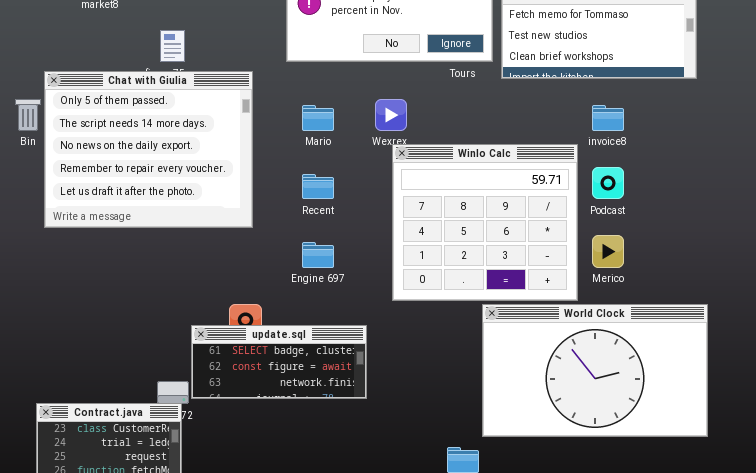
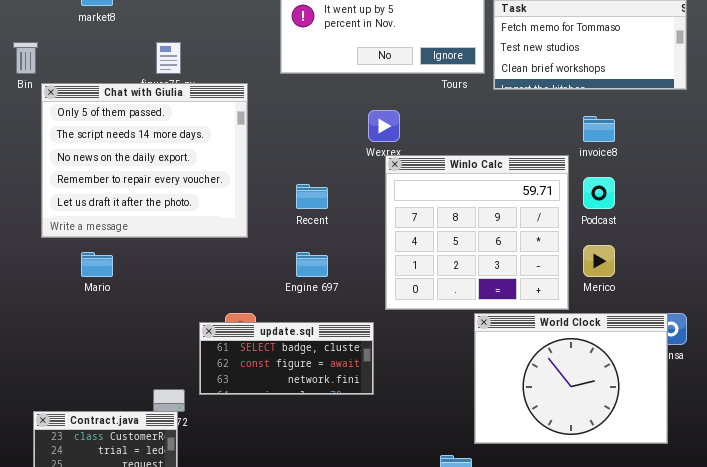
Bin: [15,99,41,131] -> [13,42,38,74], moved
Mario: [302,105,334,131] -> [81,252,113,277], moved
World Clock: [482,304,708,437] -> [474,313,668,444], resized
update.sql: [191,325,367,399] -> [199,322,374,395], moved

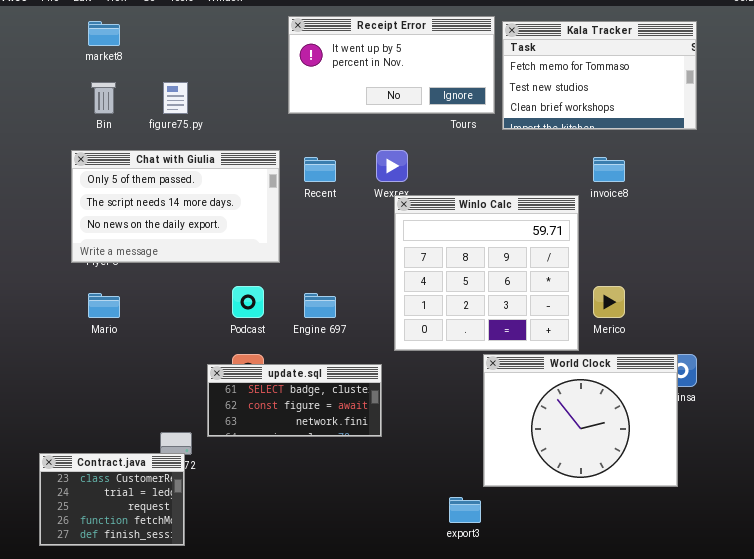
Bin: [13,42,38,74] -> [91,82,116,114], moved
Chat with Giulia: [41,83,248,238] -> [71,150,280,263], moved, resized
Podcast: [583,177,615,209] -> [232,286,264,318], moved
Recent: [296,184,328,209] -> [304,157,336,182], moved

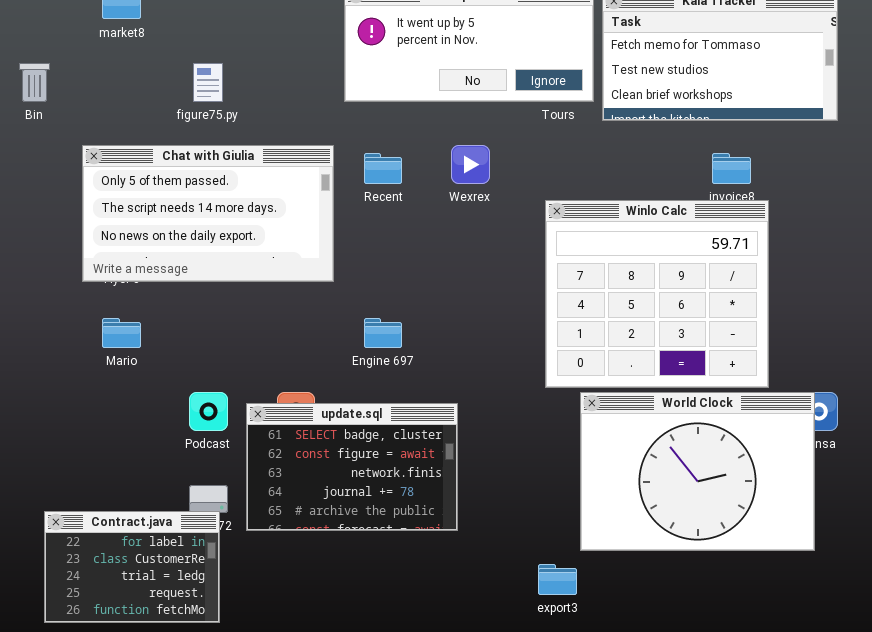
Bin: [91,82,116,114] -> [19,63,50,102], moved
Winlo Calc: [394,195,579,351] -> [545,200,769,388], moved
Podcast: [232,286,264,318] -> [189,392,228,431], moved
update.sql: [207,364,382,437] -> [246,403,458,531], resized
Contract.java: [39,453,185,546] -> [44,511,220,623], scrolled up 1 row

